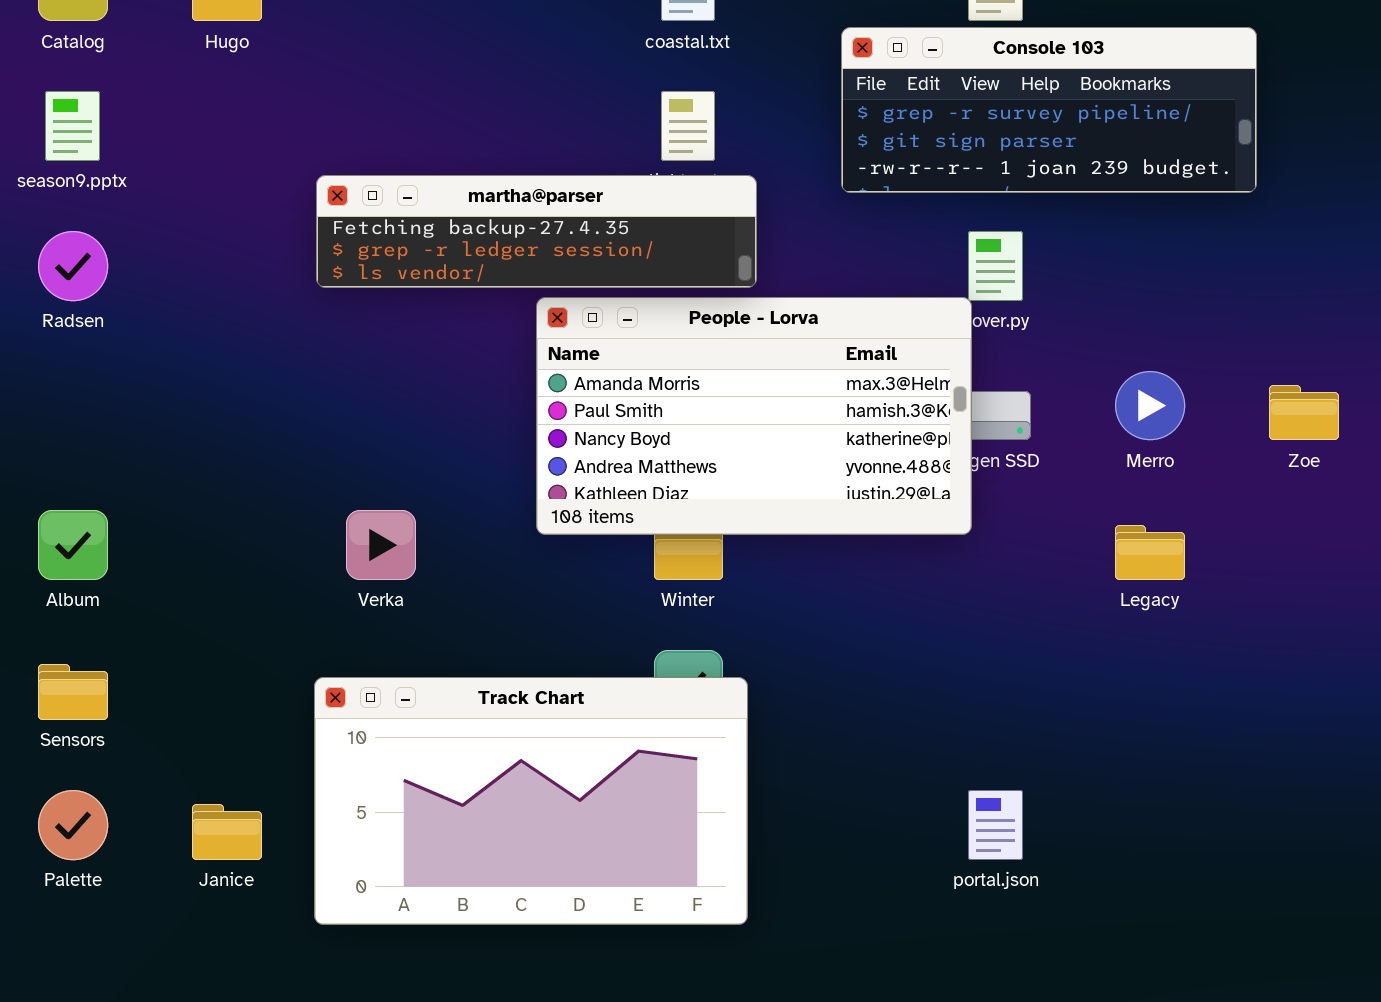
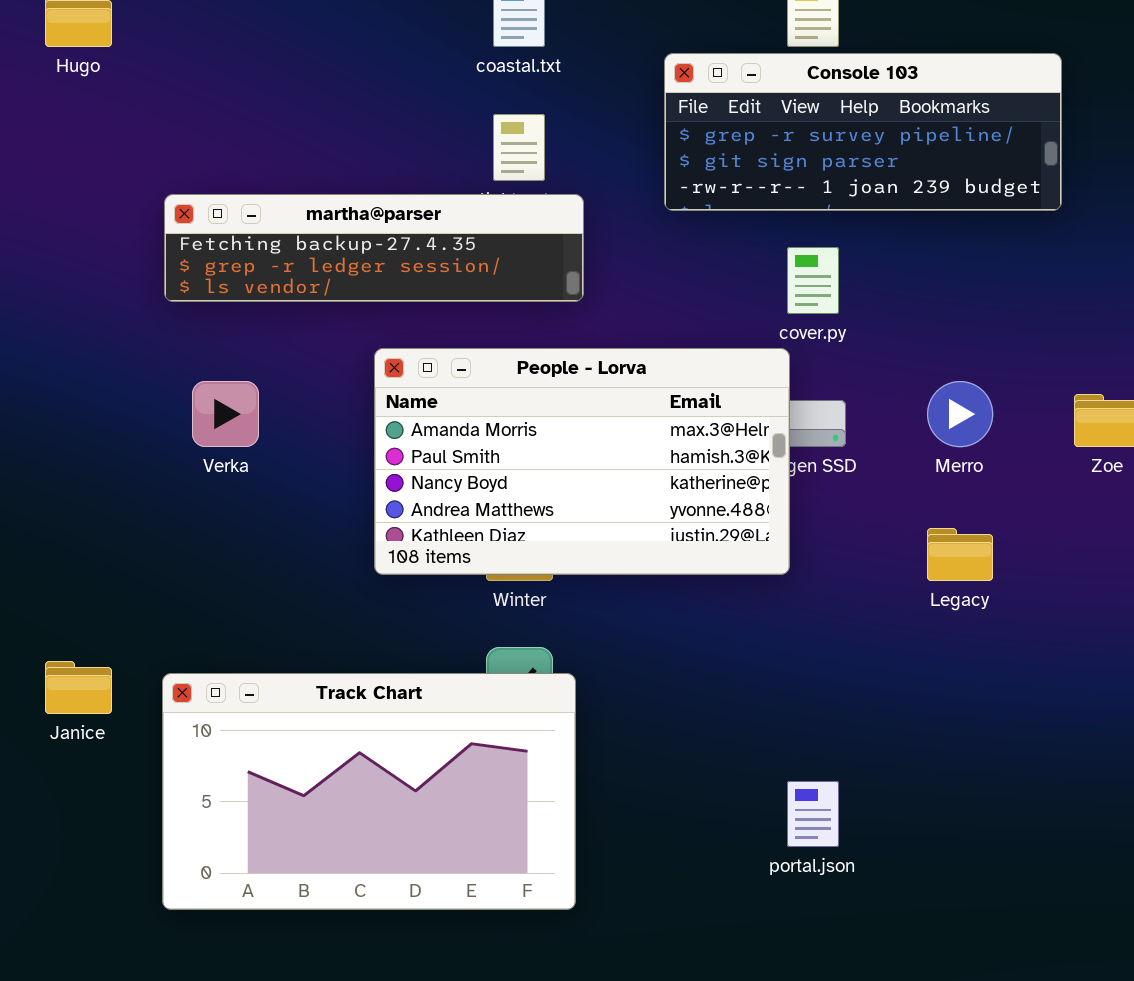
People - Lorva: [536,297,972,535] -> [374,348,790,575], moved
Verka: [346,510,416,580] -> [192,381,259,447], moved
Janice: [192,804,262,860] -> [45,661,112,714], moved

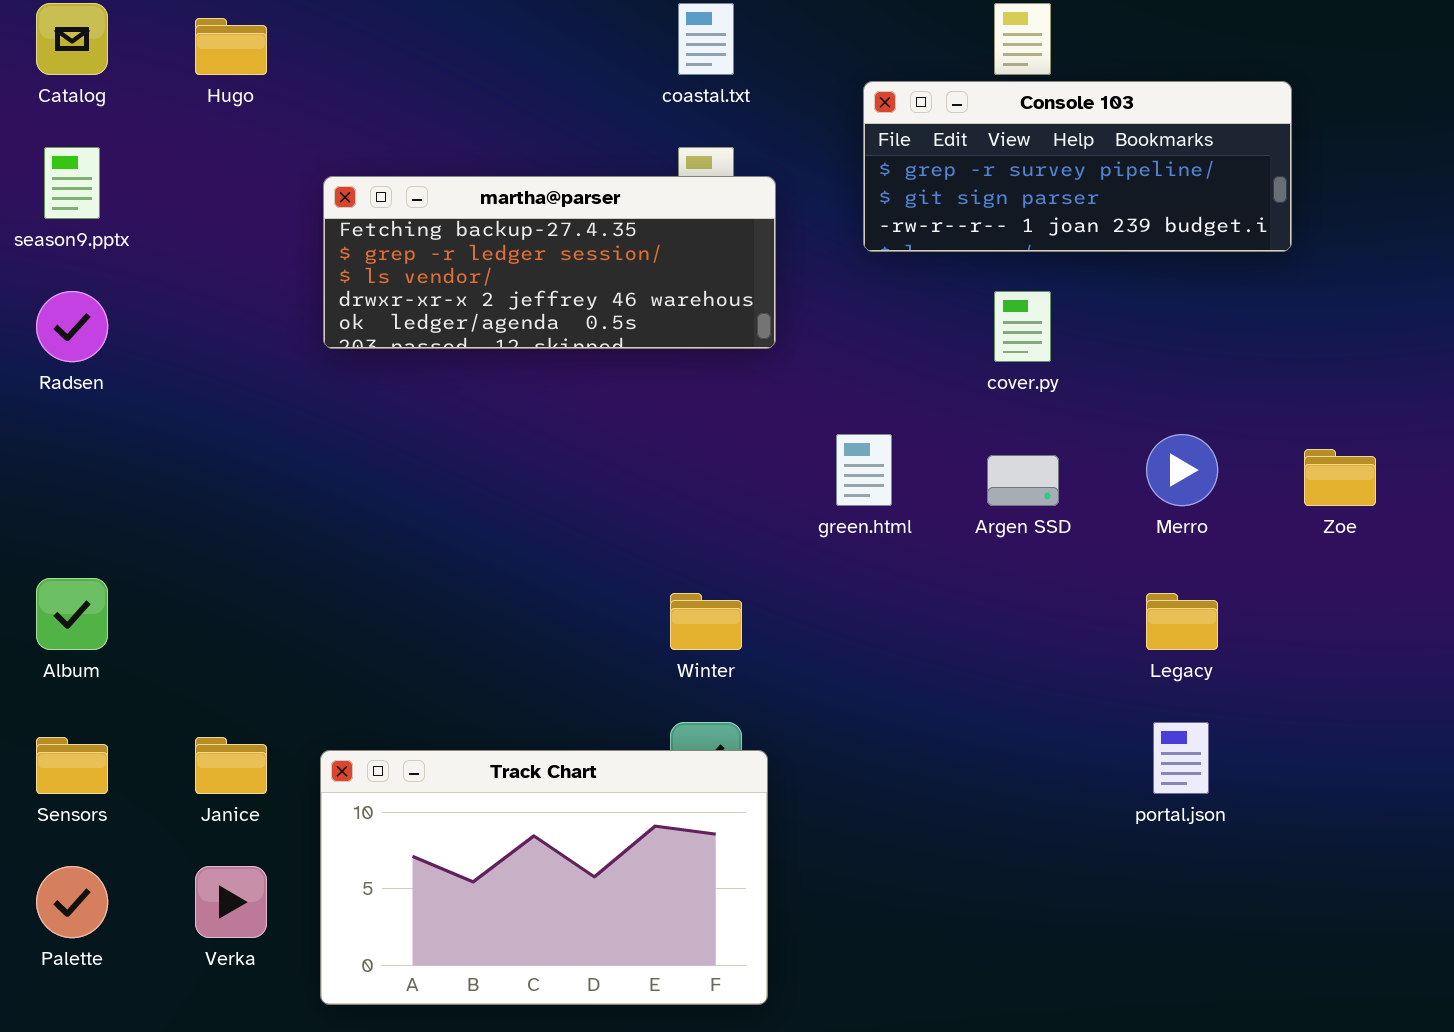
martha@parser: [164,194,584,302] -> [323,176,776,349], resized
People - Lorva: [374,348,790,575] -> none, closed
Verka: [192,381,259,447] -> [195,866,267,938], moved
portal.json: [787,781,839,847] -> [1153,722,1209,794], moved

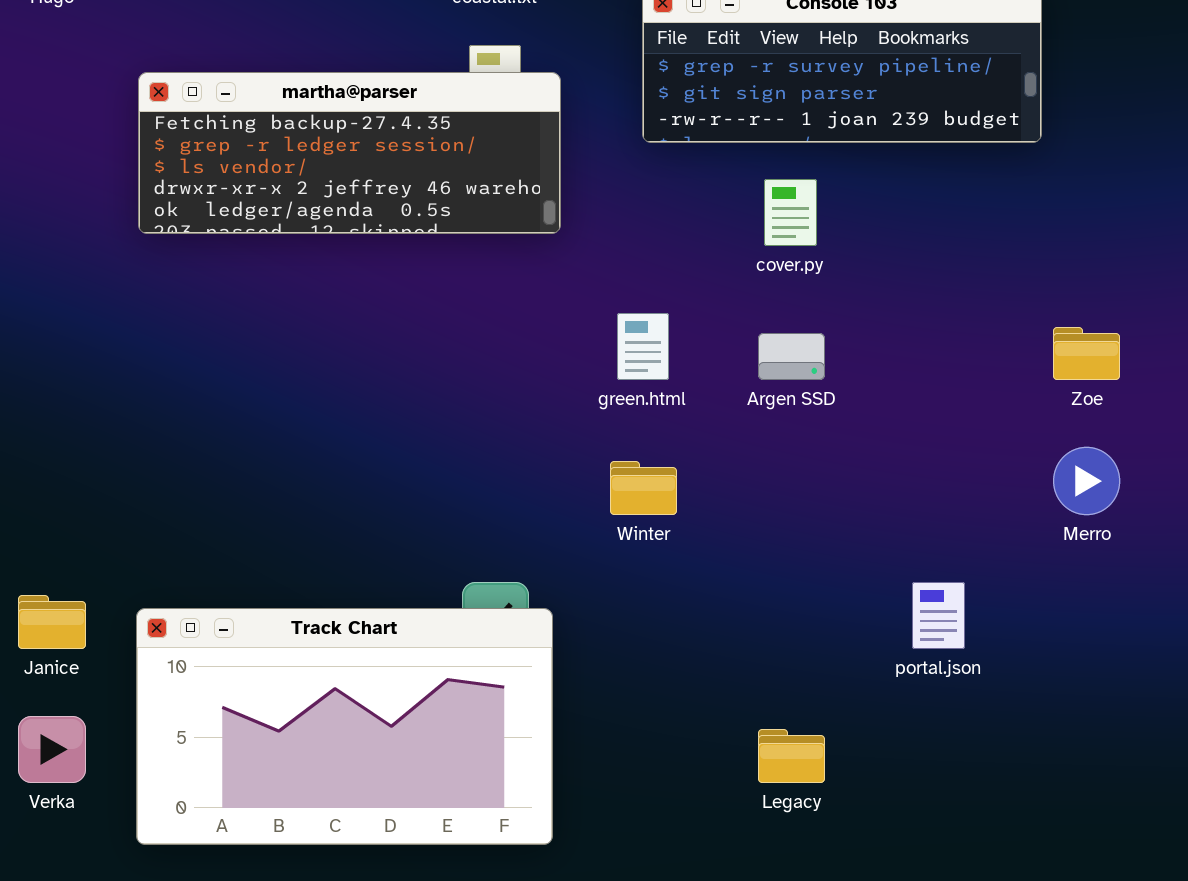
Merro: [1146,434,1218,506] -> [1053,447,1120,515], moved
Winter: [670,593,742,650] -> [610,461,677,515], moved
Legacy: [1146,593,1218,650] -> [758,729,825,783], moved

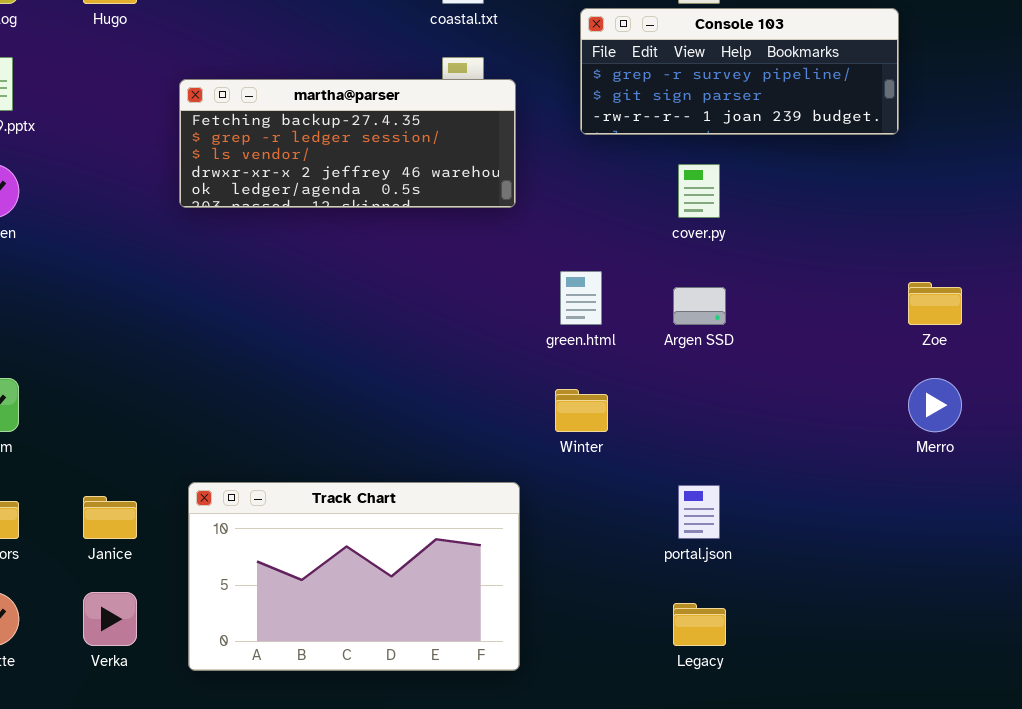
portal.json: [912,582,965,649] -> [678,485,720,539], moved
Track Chart: [136,608,553,845] -> [188,482,520,671], moved

